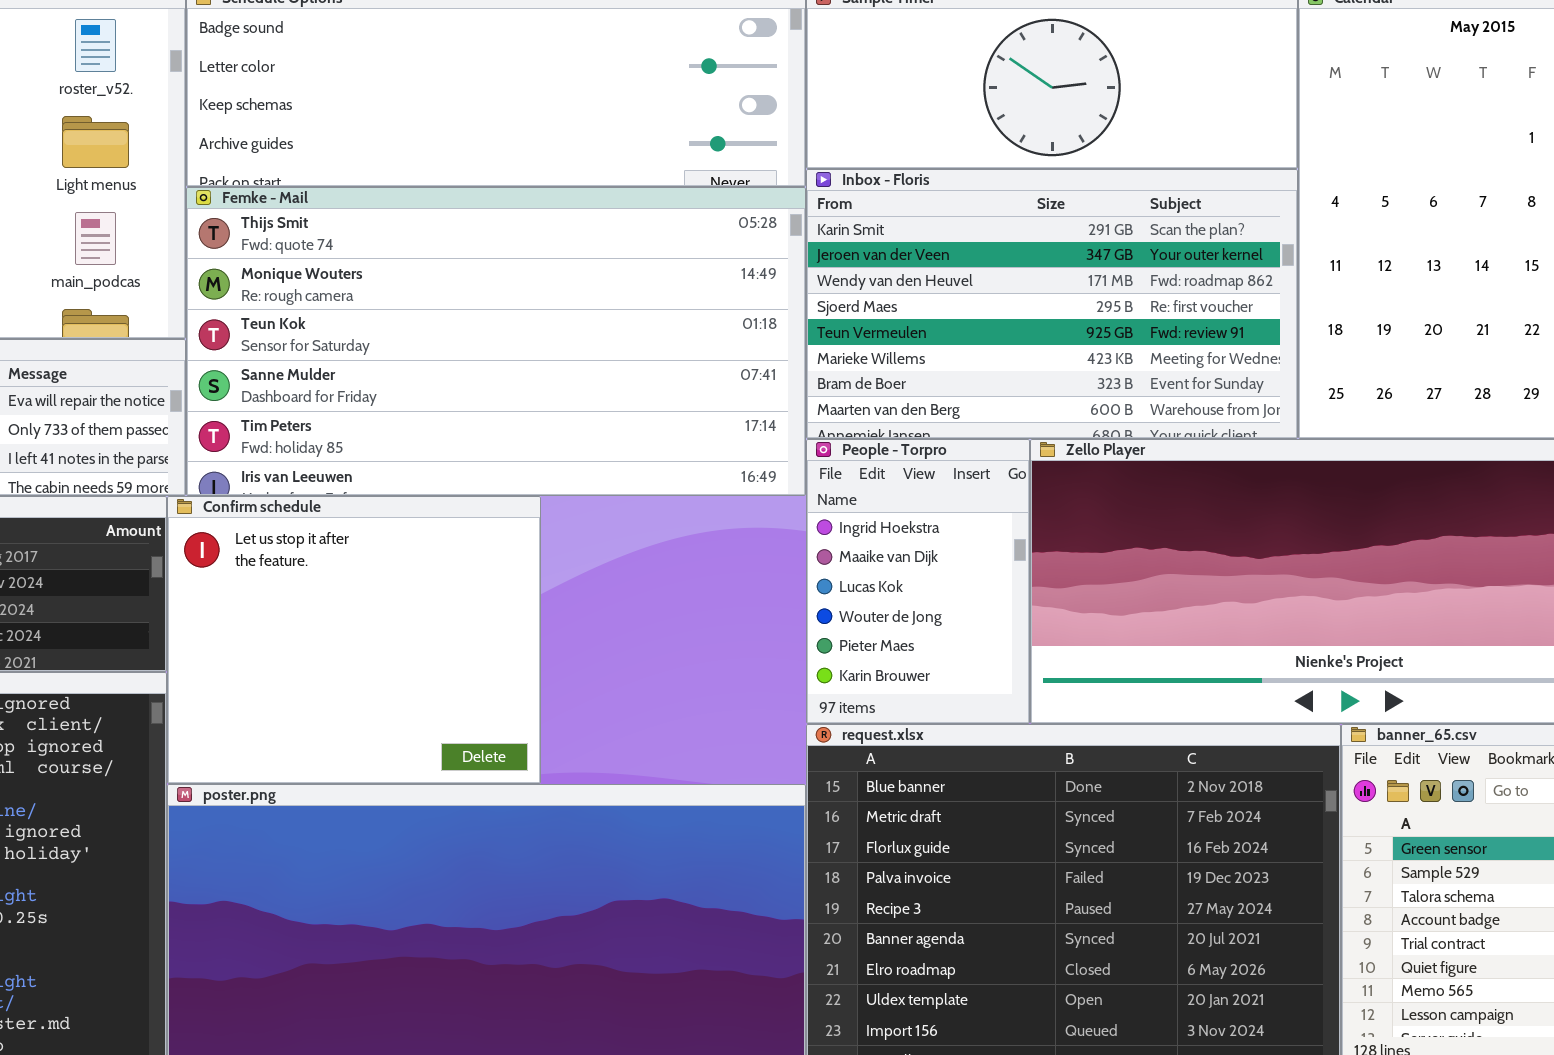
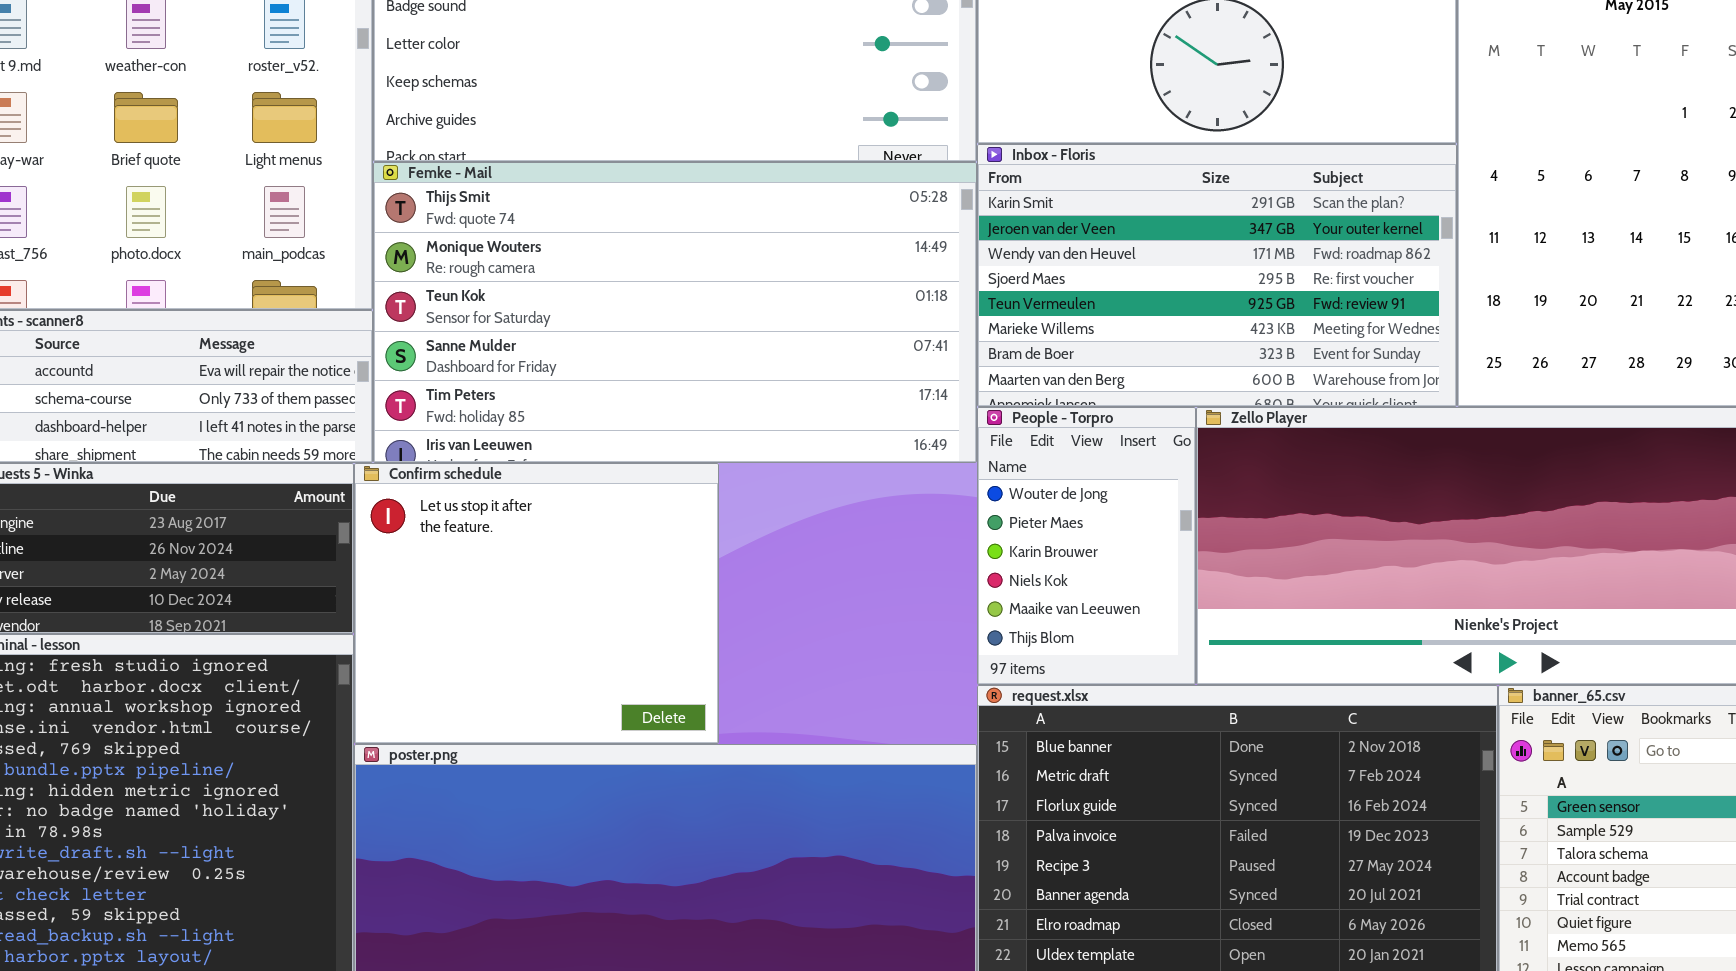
People - Torpro: [806,439,1030,724] -> [977,407,1196,685], scrolled down 3 rows

